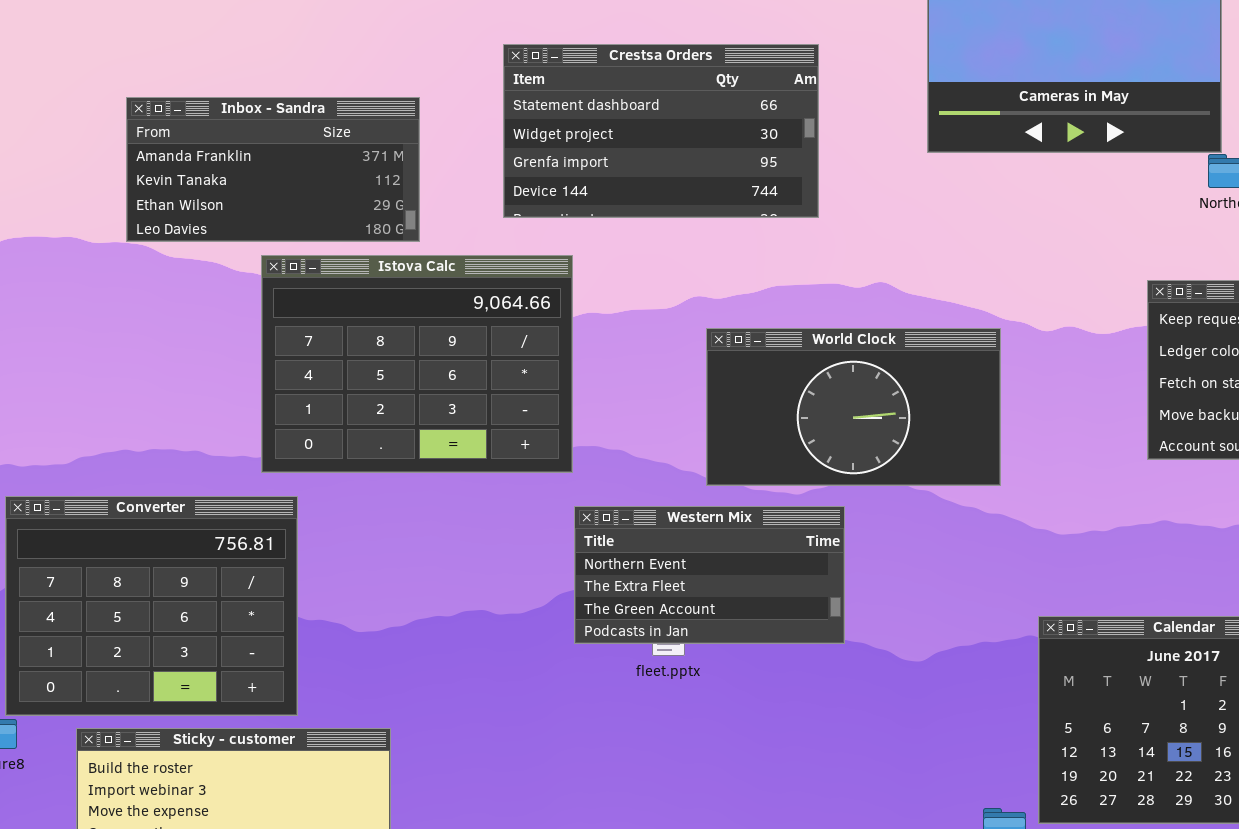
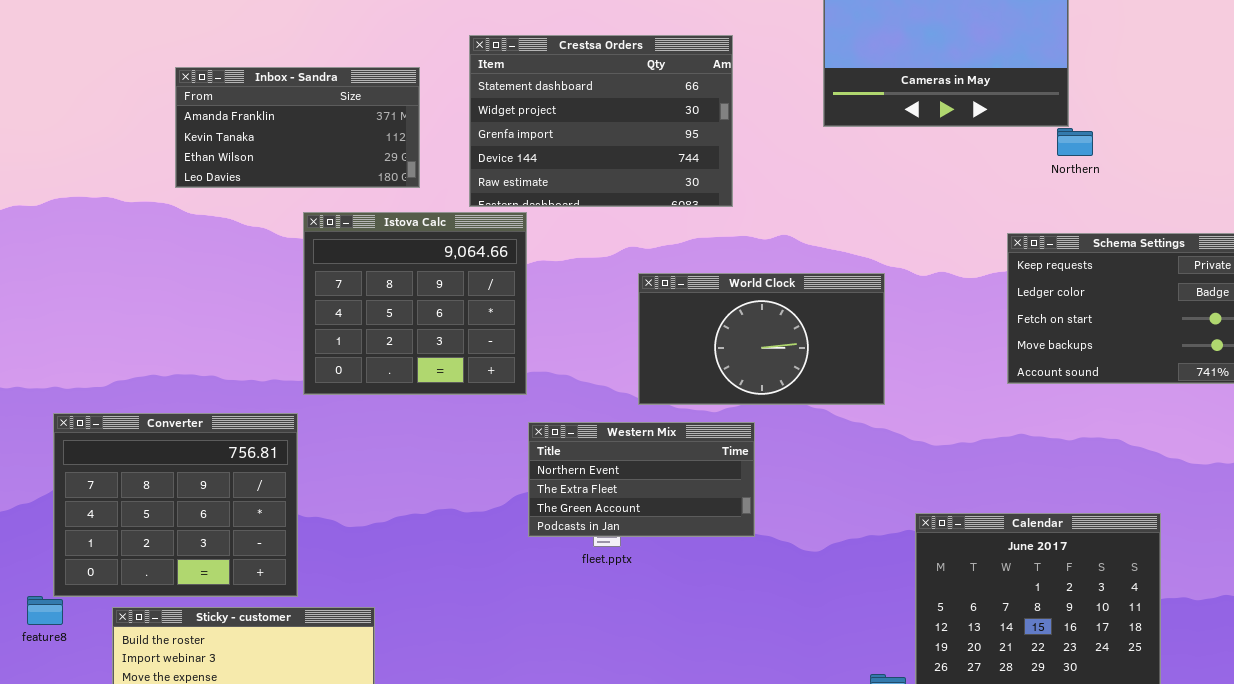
Crestsa Orders: [503,44,819,218] -> [469,35,733,207], resized
Inbox - Sandra: [126,97,420,242] -> [175,67,420,188], moved
Istova Calc: [261,255,573,473] -> [303,212,527,395], resized

